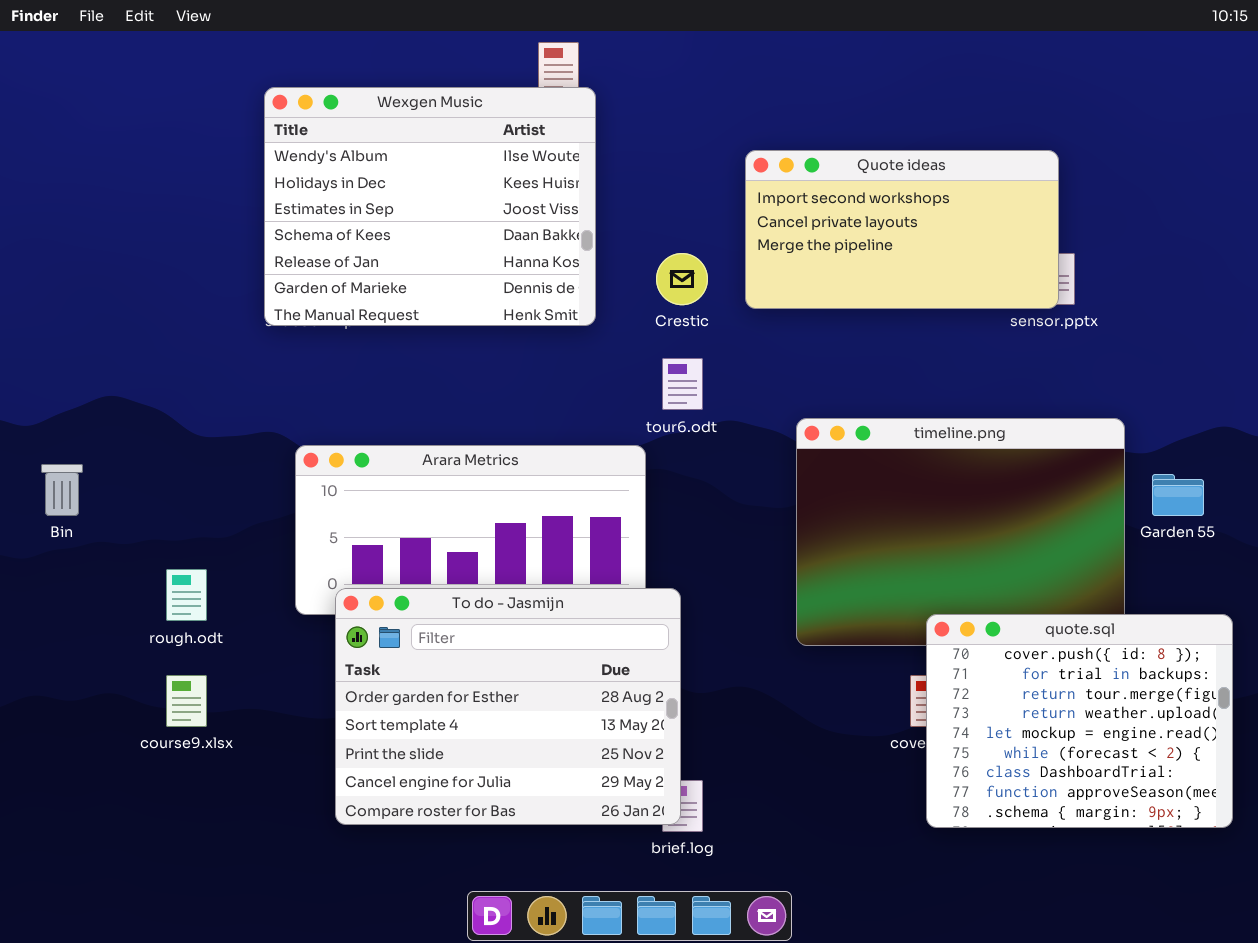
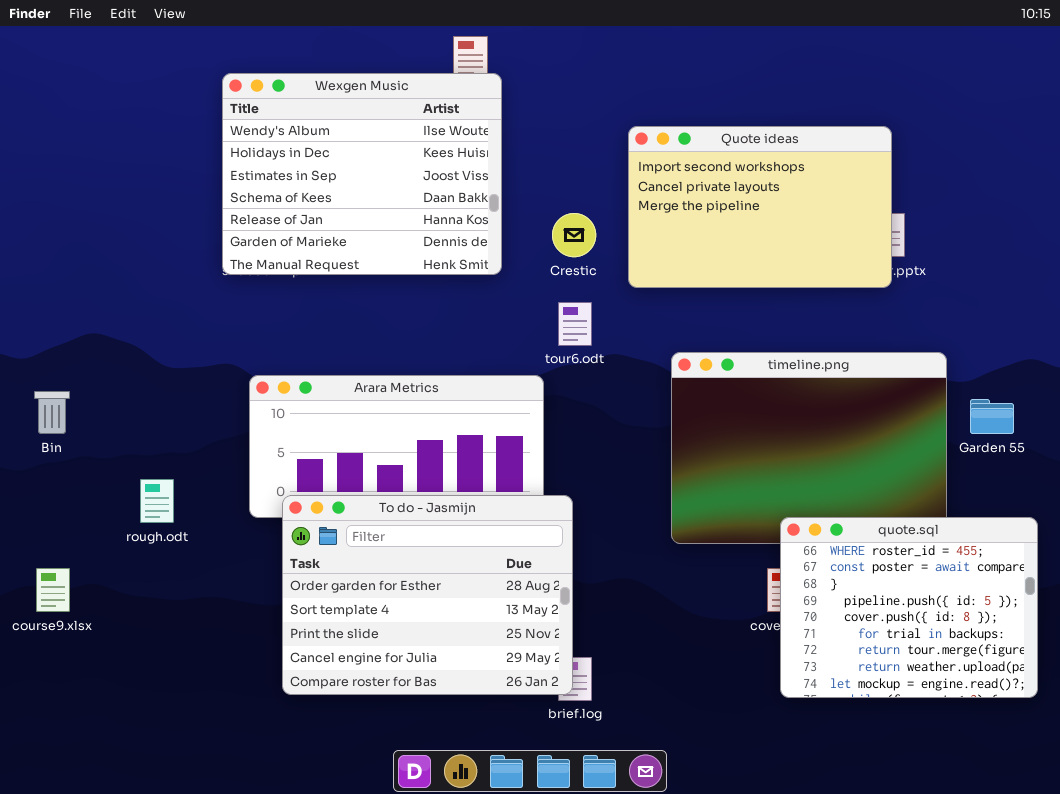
Quote ideas: [745,150,1059,309] -> [628,126,892,288], resized
quote.sql: [926,614,1233,828] -> [780,517,1038,698], scrolled up 4 rows
course9.xlsx: [166,675,207,727] -> [36,568,70,612], moved

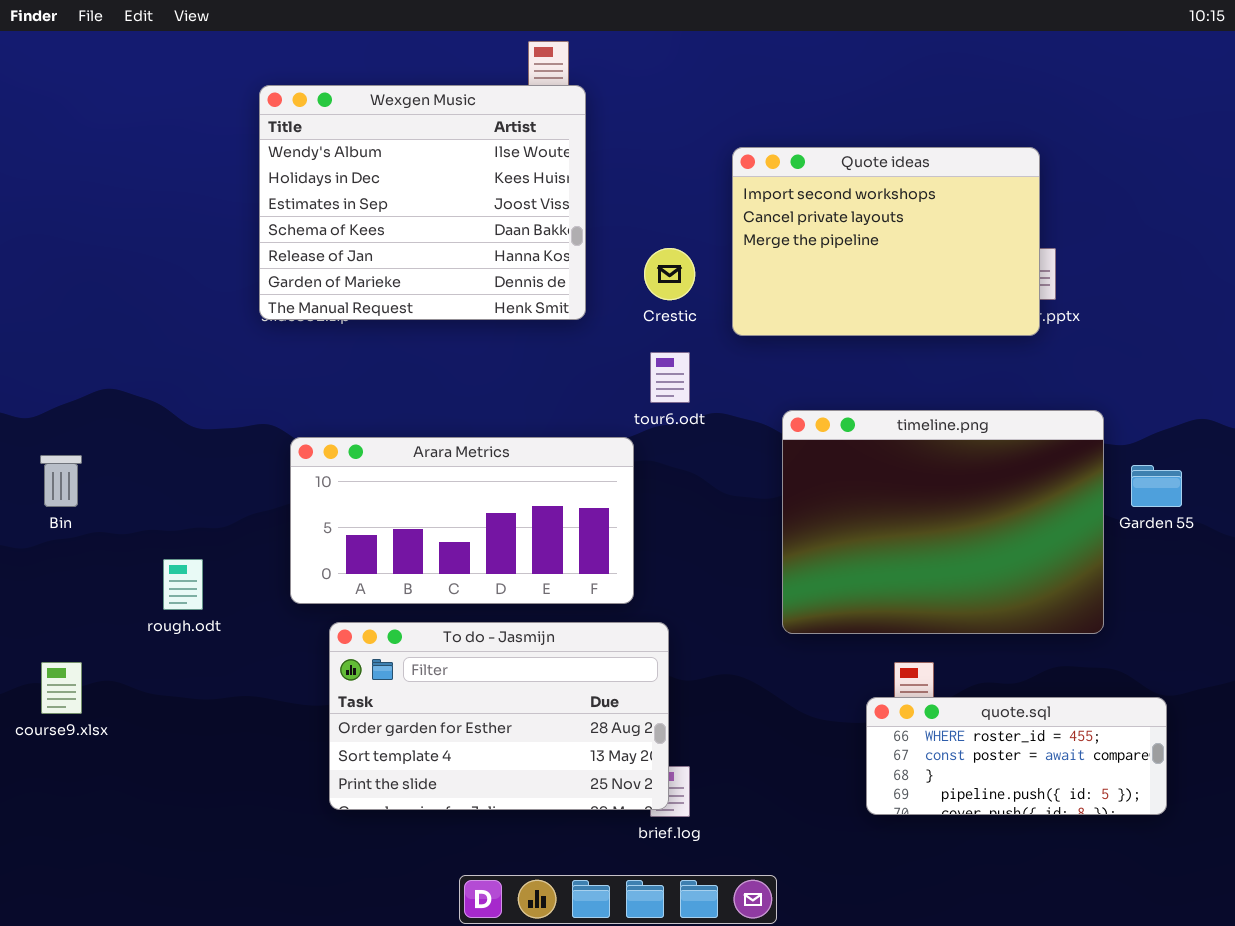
To do - Jasmijn: [282,495,573,695] -> [329,622,669,810], resized
quote.sql: [780,517,1038,698] -> [866,697,1167,815], moved, resized

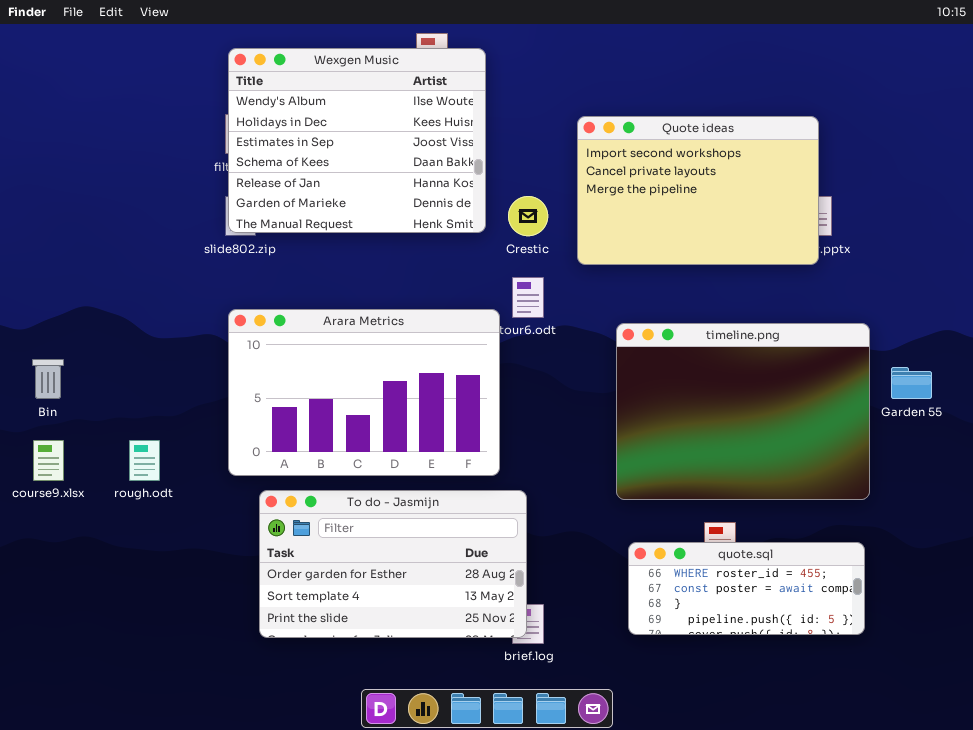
Wexgen Music: [259,85,586,320] -> [228,48,486,233], moved
Arara Metrics: [290,437,634,604] -> [228,309,500,476], resized
course9.xlsx: [41,662,82,714] -> [33,440,64,481], moved
quote.sql: [866,697,1167,815] -> [628,542,865,635], moved

